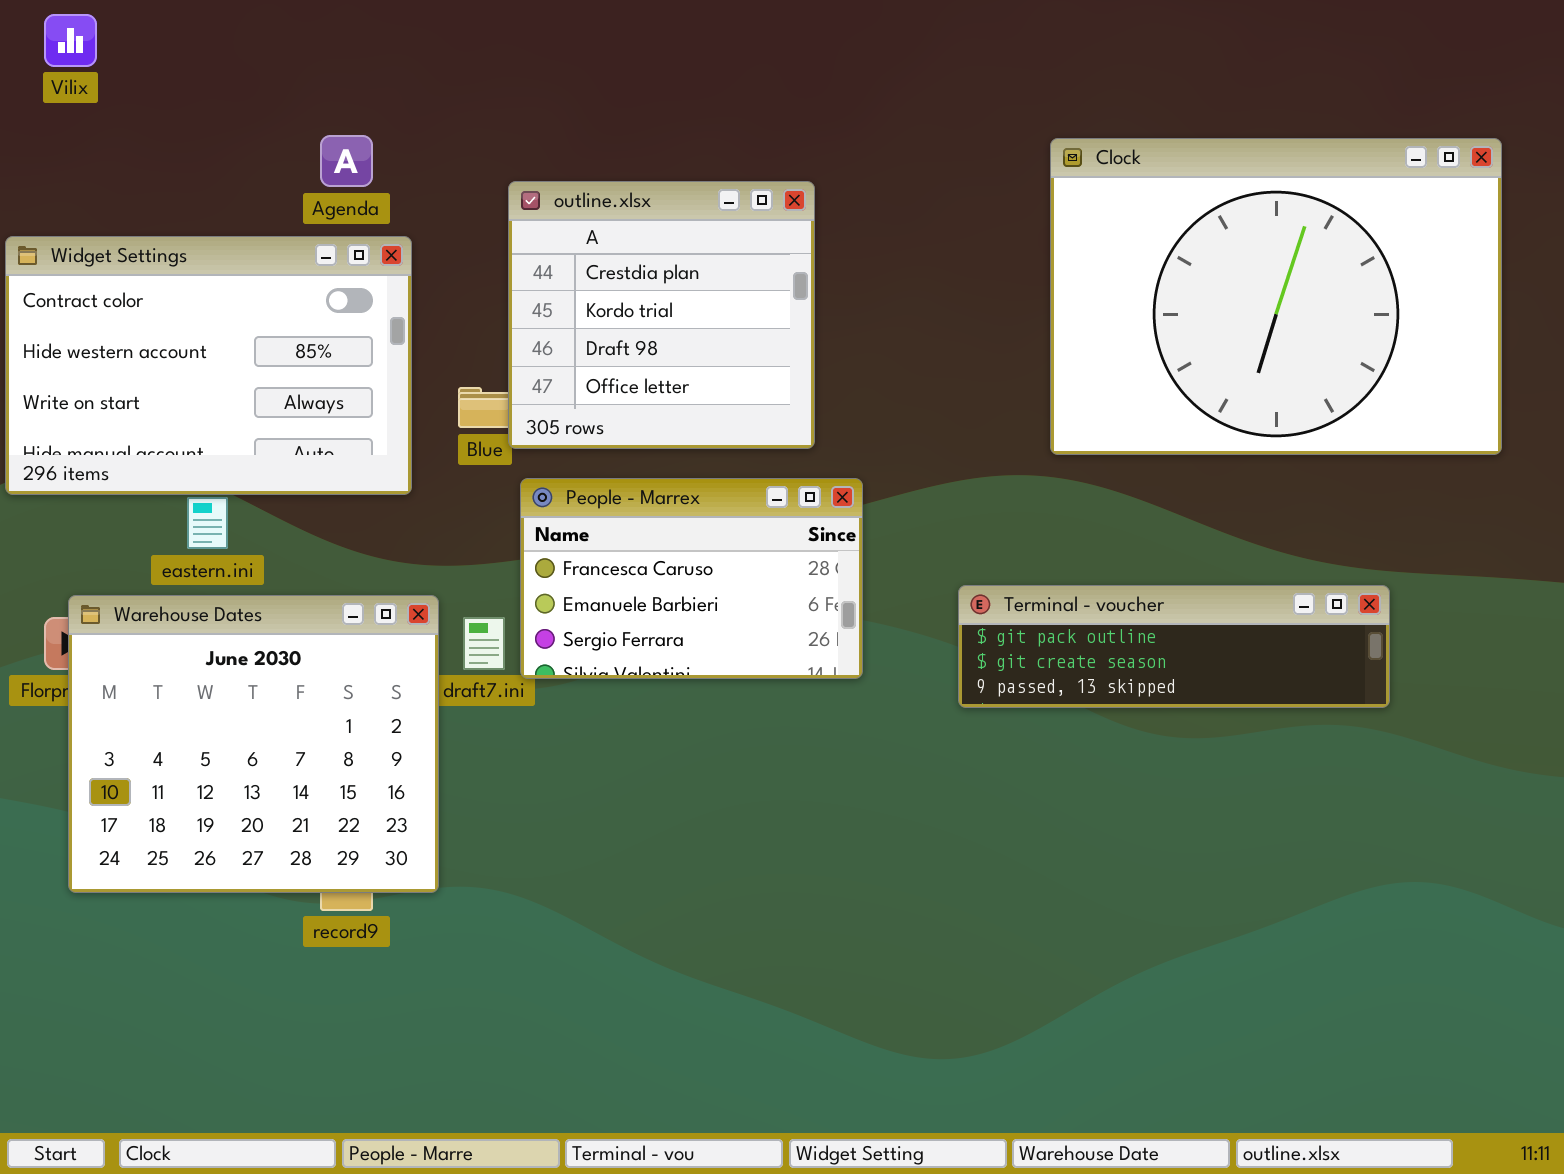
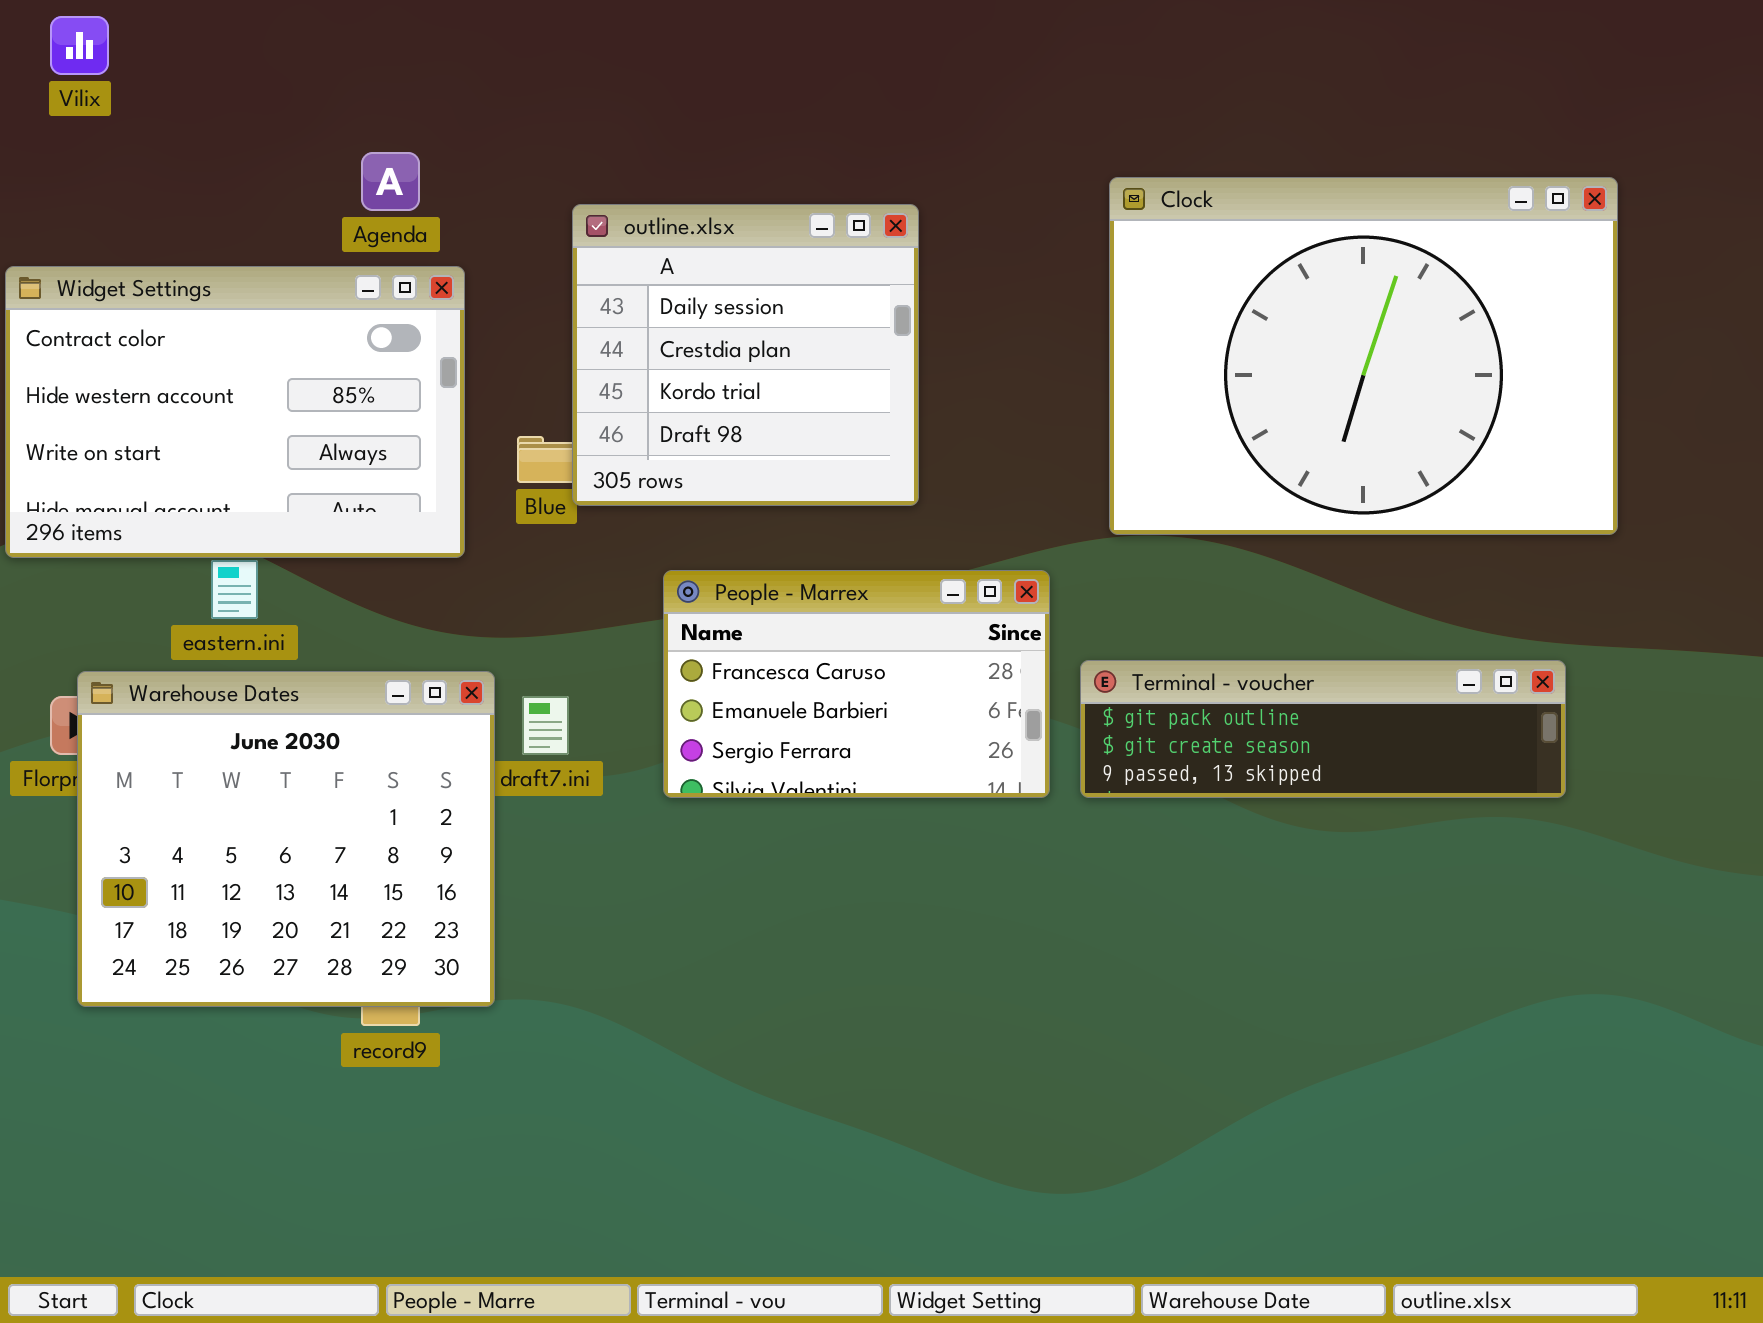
Clock: [1050,138,1502,455] -> [1109,177,1618,535], moved
outline.xlsx: [508,181,815,449] -> [572,204,919,506], scrolled up 1 row
People - Marrex: [520,478,863,679] -> [663,570,1050,798], moved

